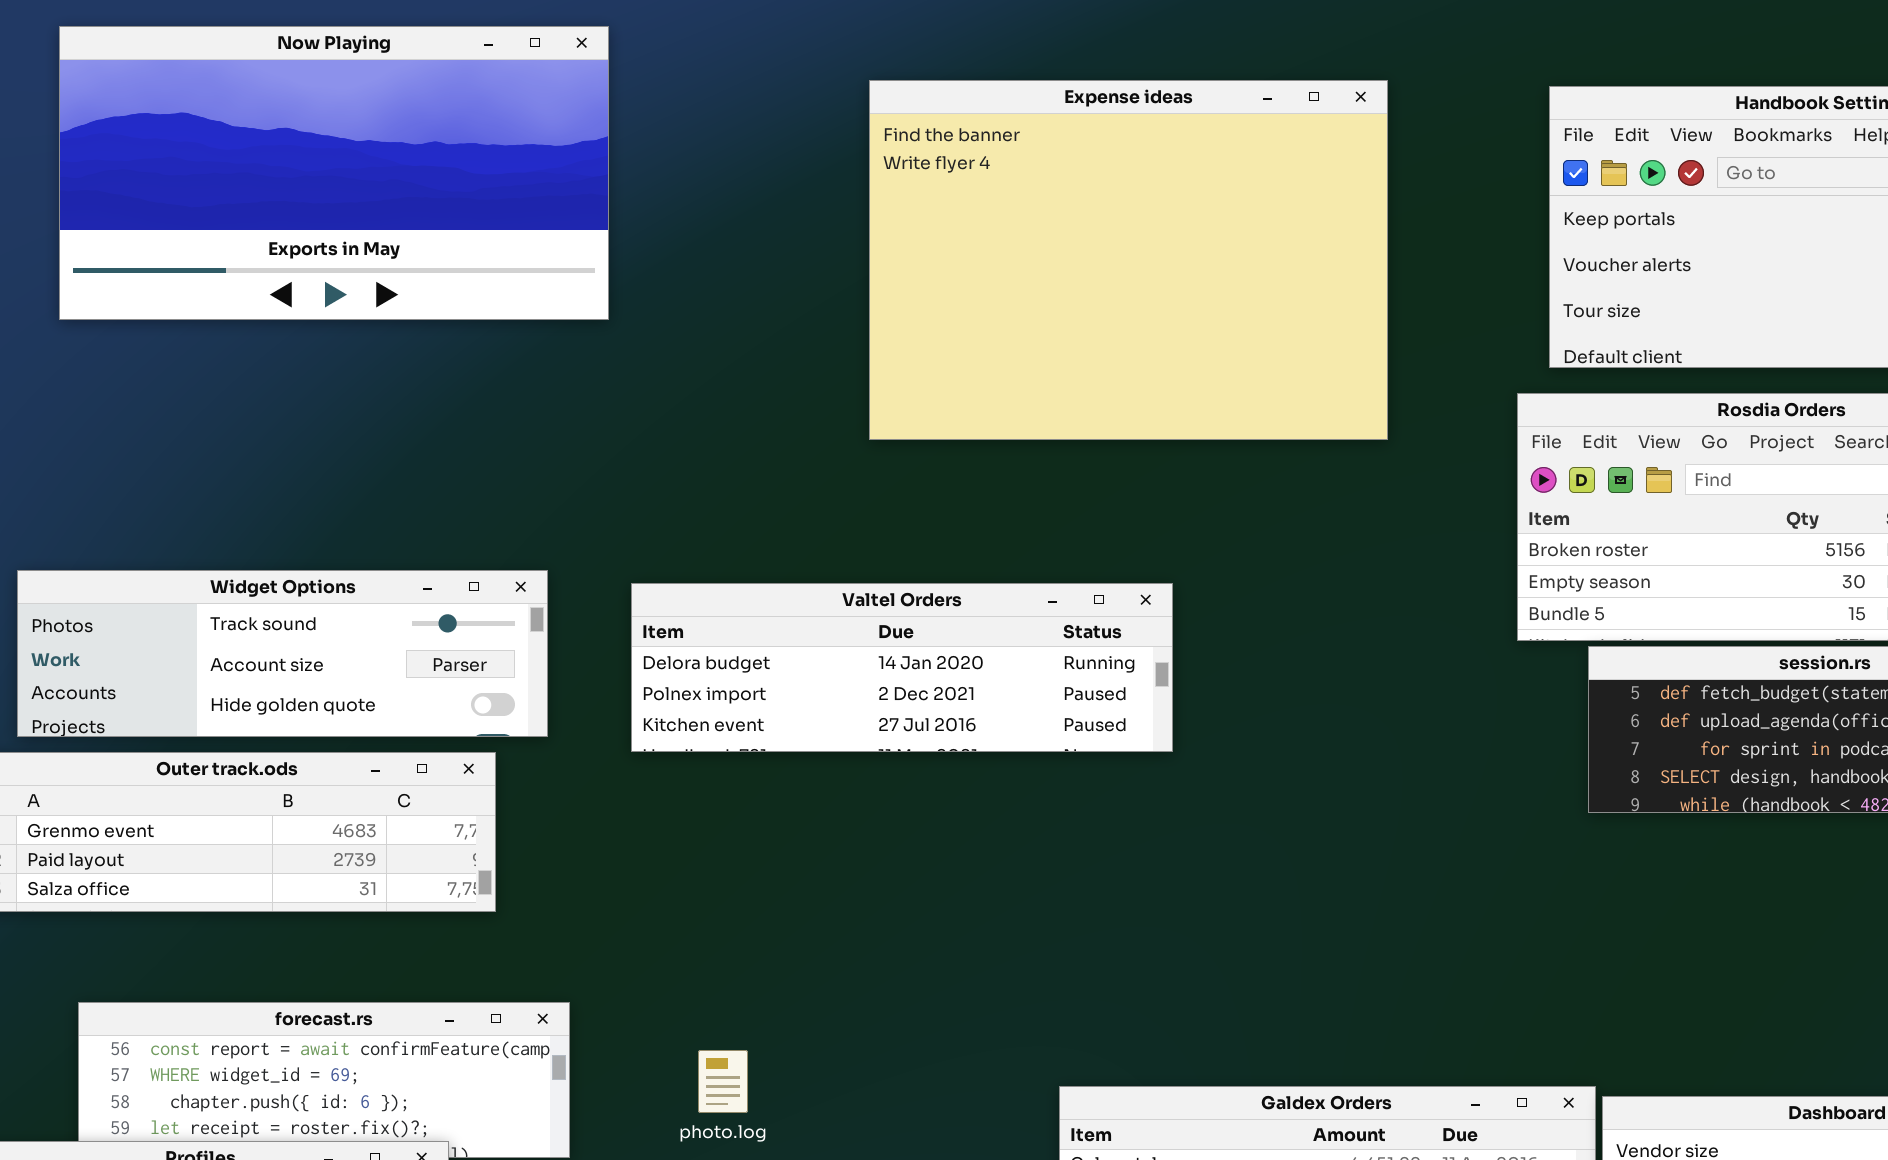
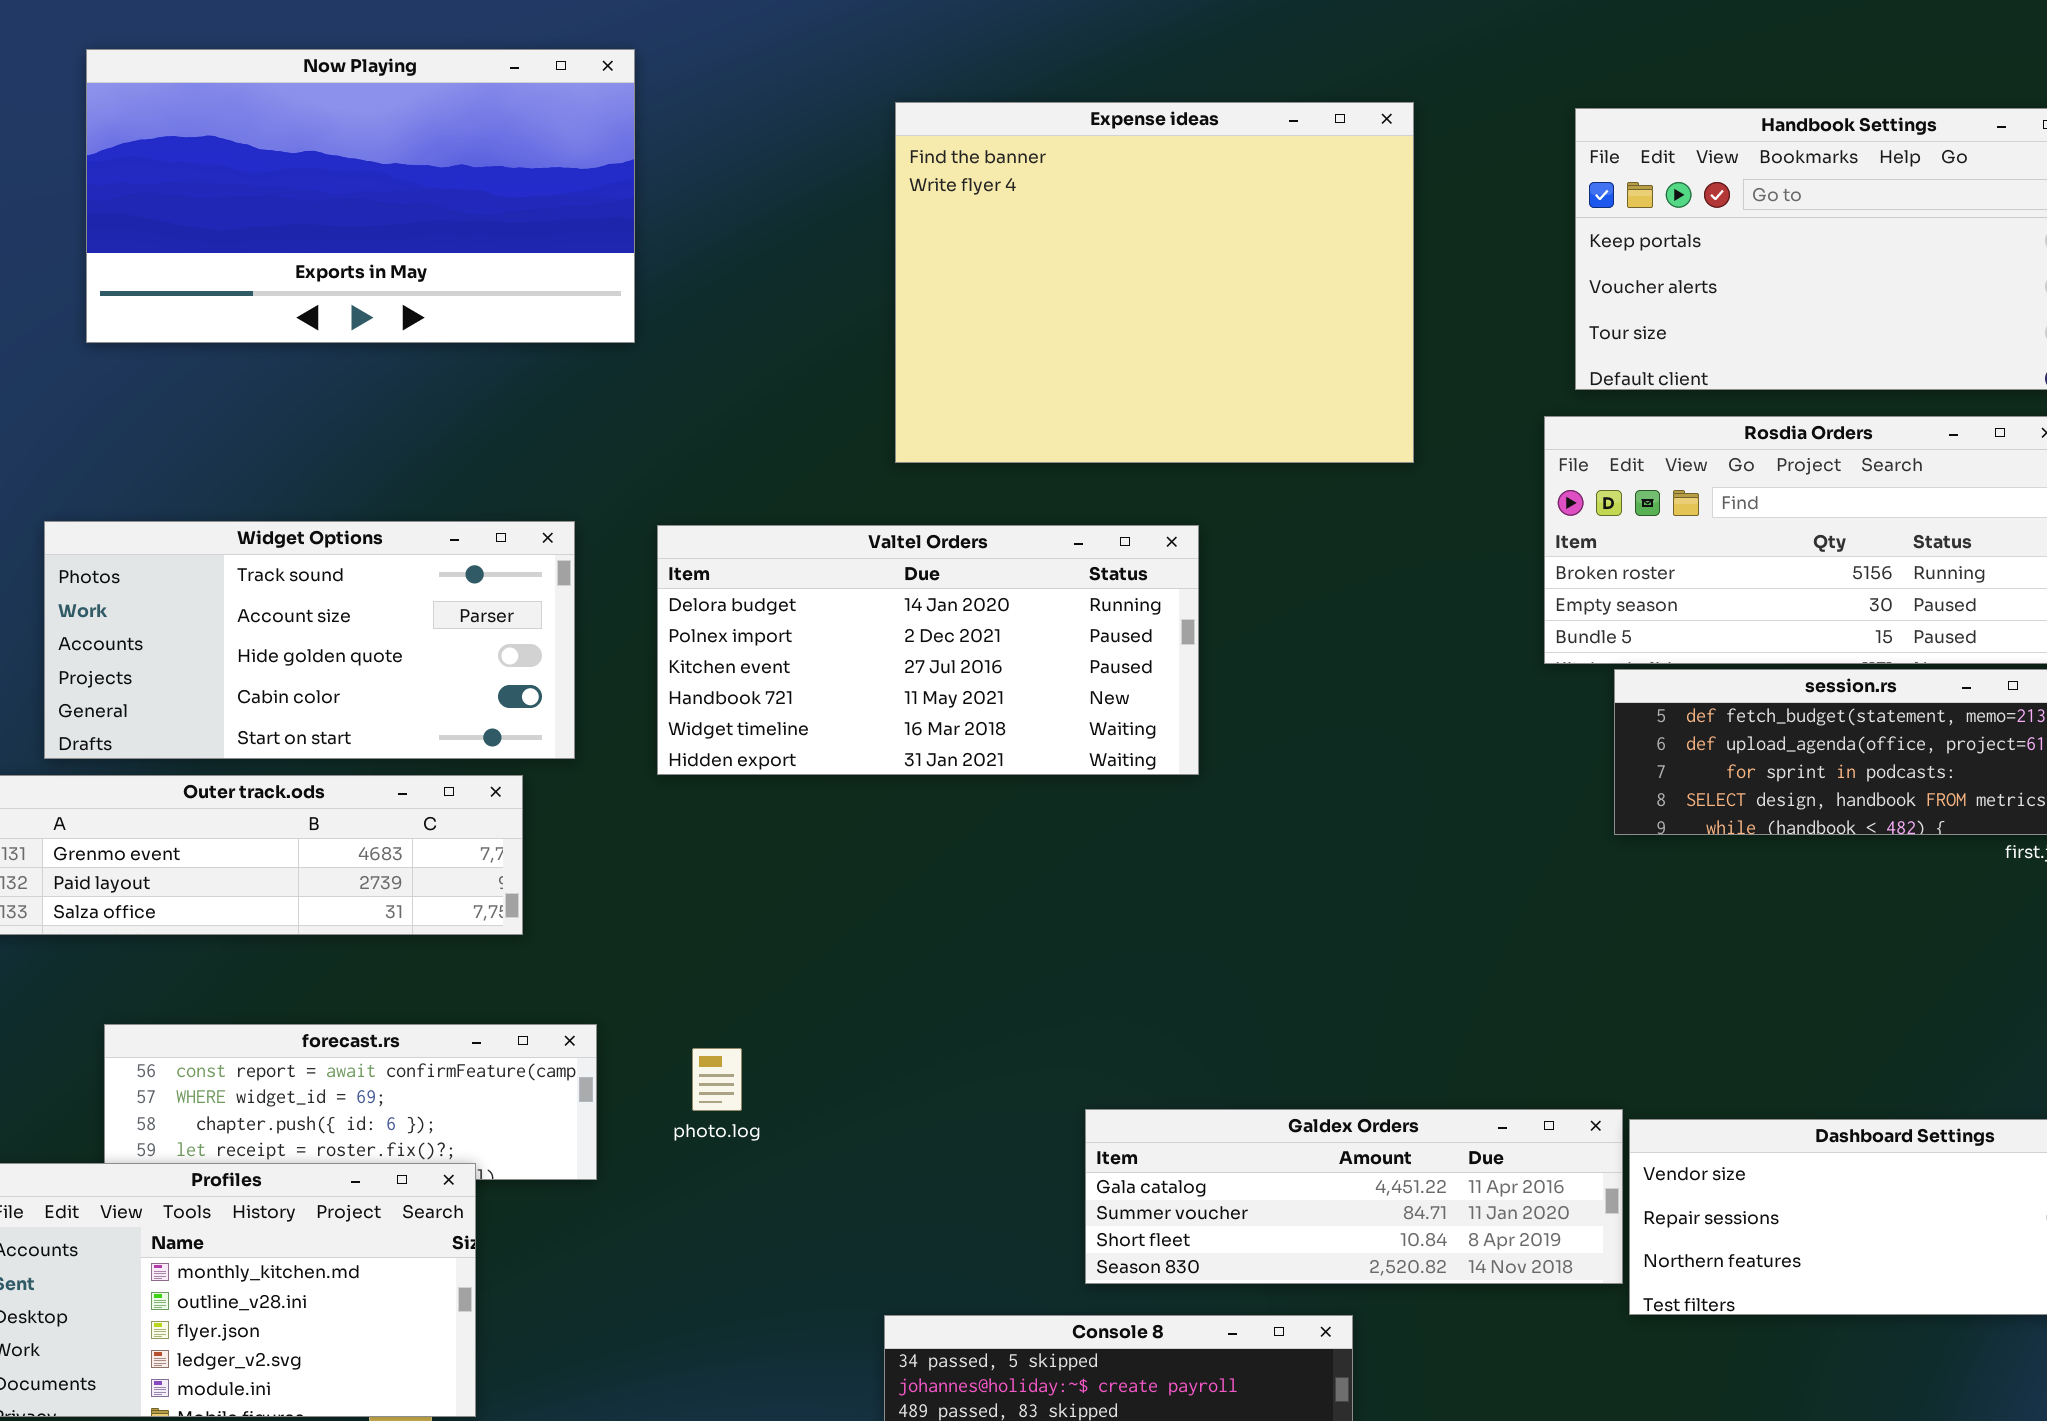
Widget Options: [17,570,548,737] -> [44,521,575,759], resized
Valtel Orders: [631,583,1173,752] -> [657,525,1199,775], resized
photo.log: [698,1050,748,1113] -> [692,1048,742,1111], moved

